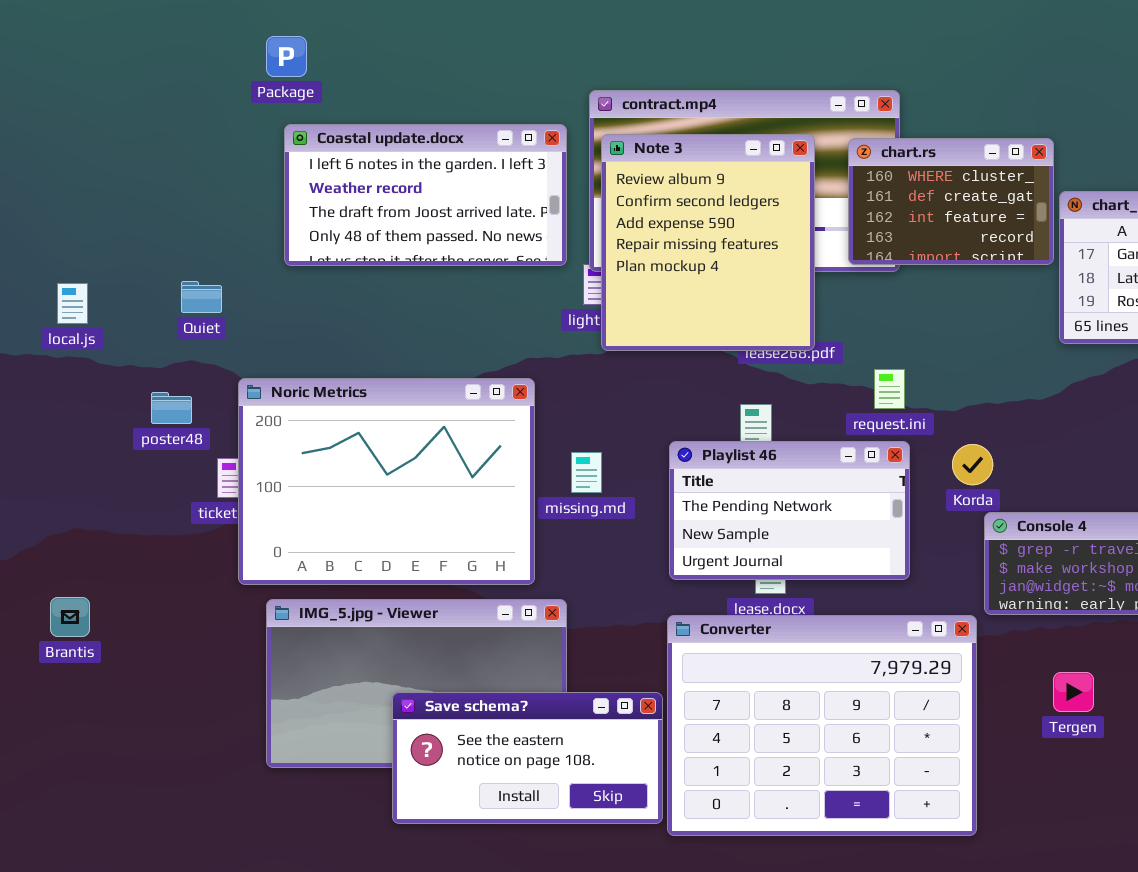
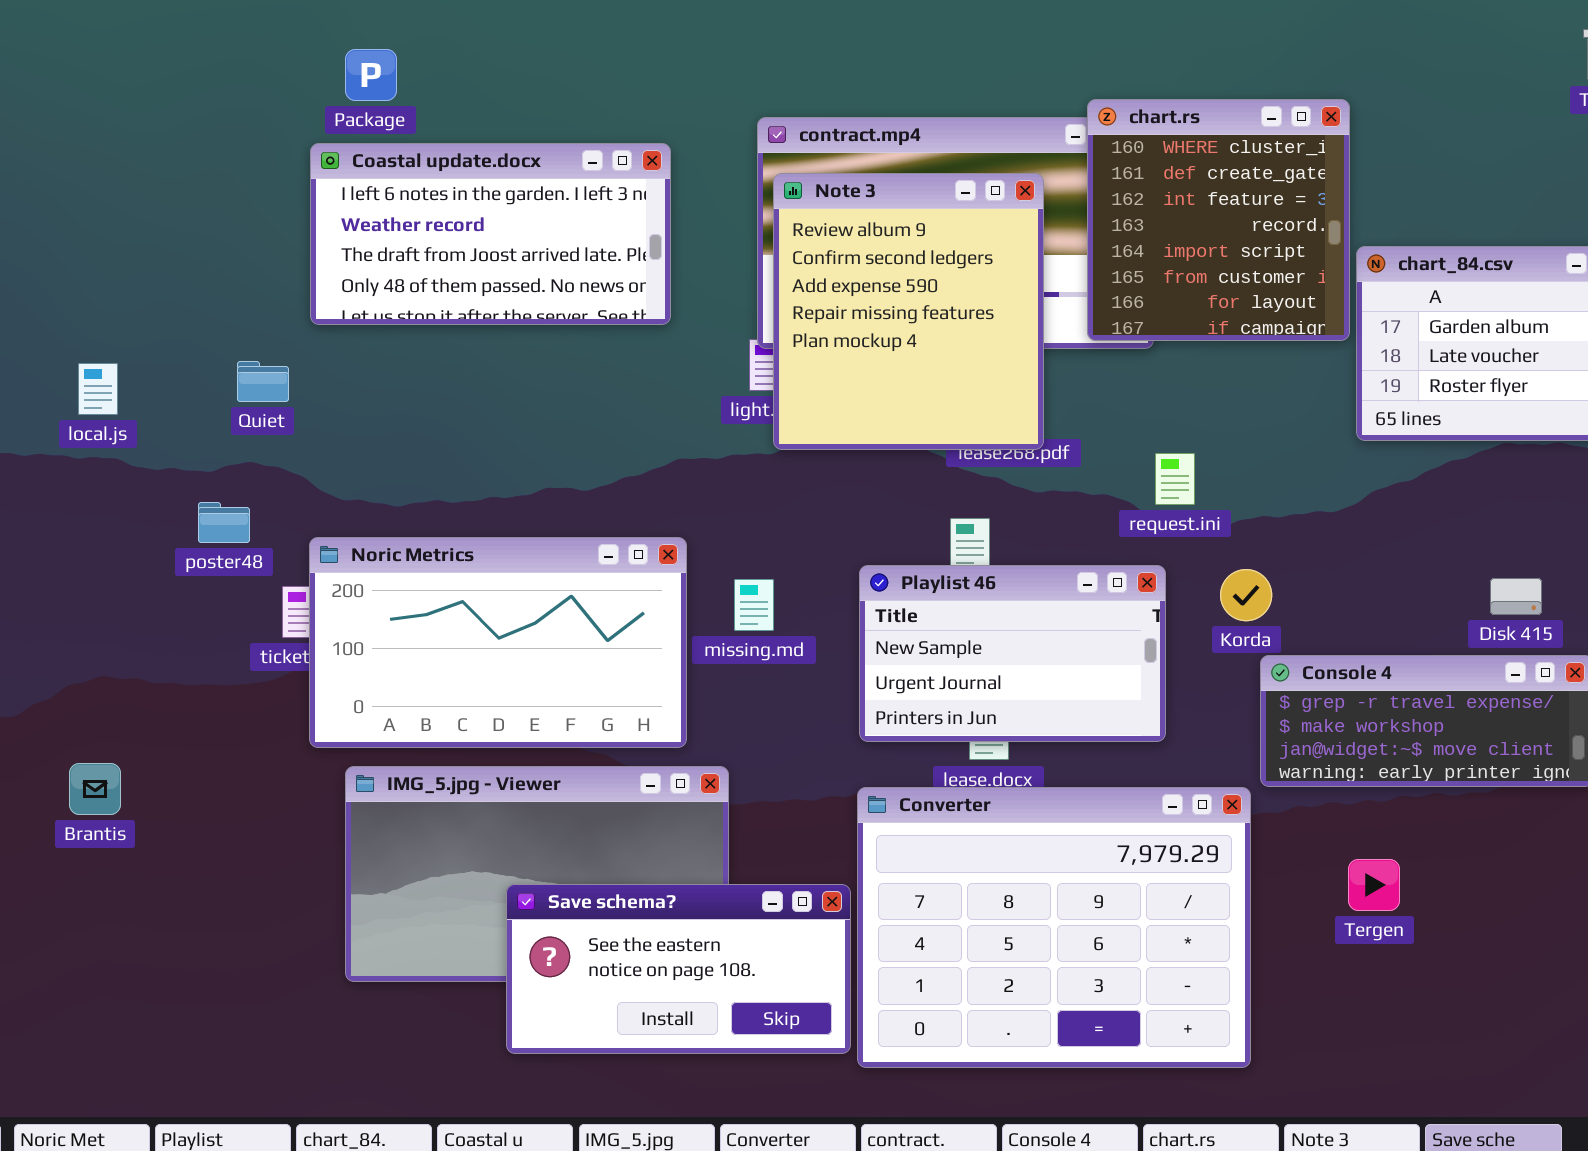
Coastal update.docx: [284,124,567,266] -> [310,143,671,325], moved
chart.rs: [848,138,1054,265] -> [1087,99,1350,341], resized
request.ini: [874,369,905,409] -> [1155,453,1195,505], moved
Noric Metrics: [238,378,535,585] -> [309,537,687,748], resized
Playlist 46: [669,441,910,580] -> [859,565,1166,742], scrolled down 1 row

